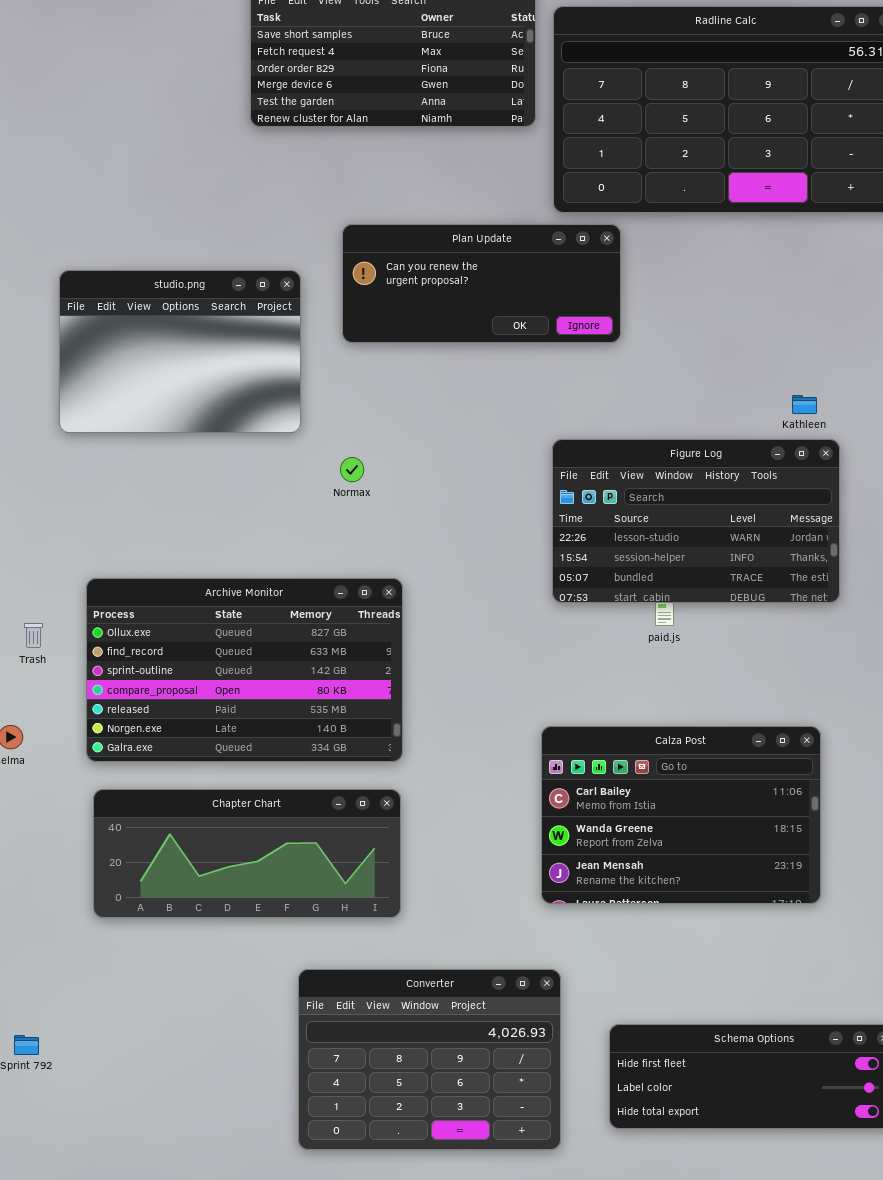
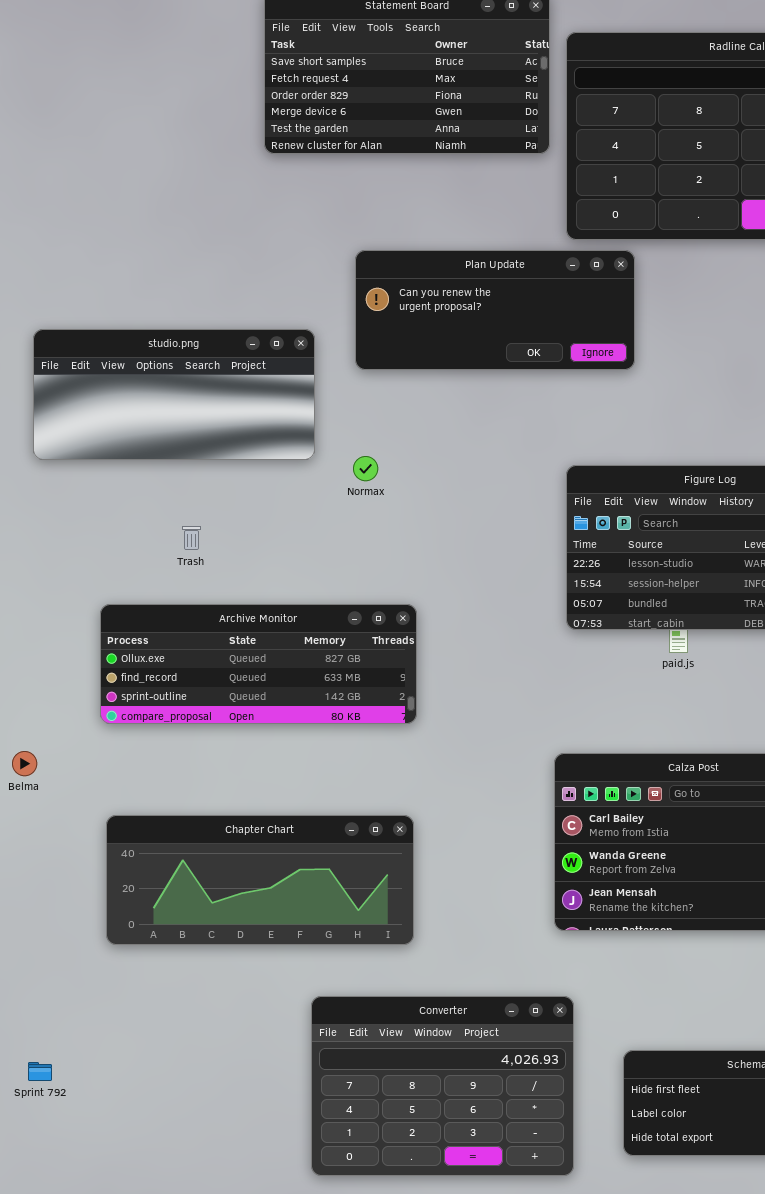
studio.png: [59,270,301,433] -> [33,329,315,460], resized
Normax: [340,457,364,482] -> [353,456,378,481], moved
Archive Monitor: [86,578,403,762] -> [100,604,417,724], resized
Trash: [24,623,43,648] -> [182,526,201,550], moved

